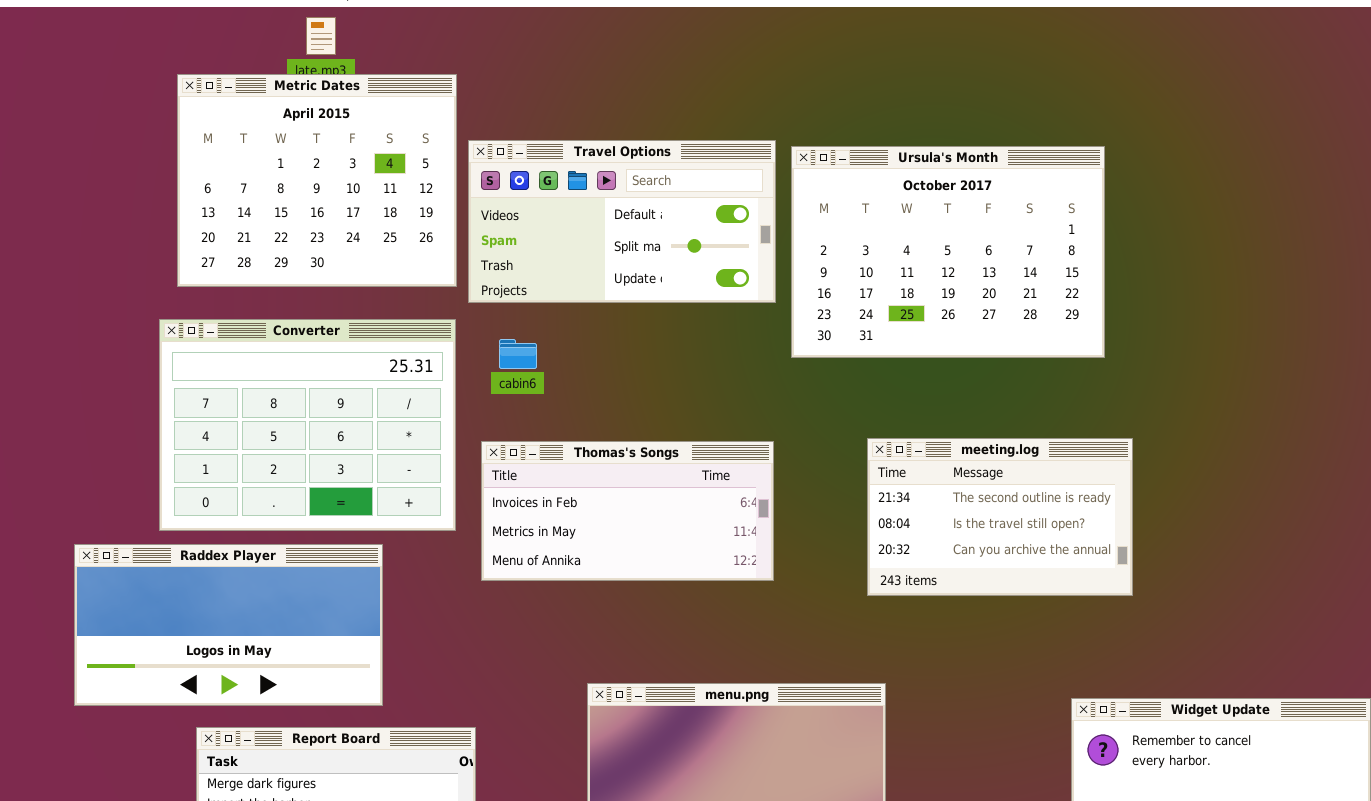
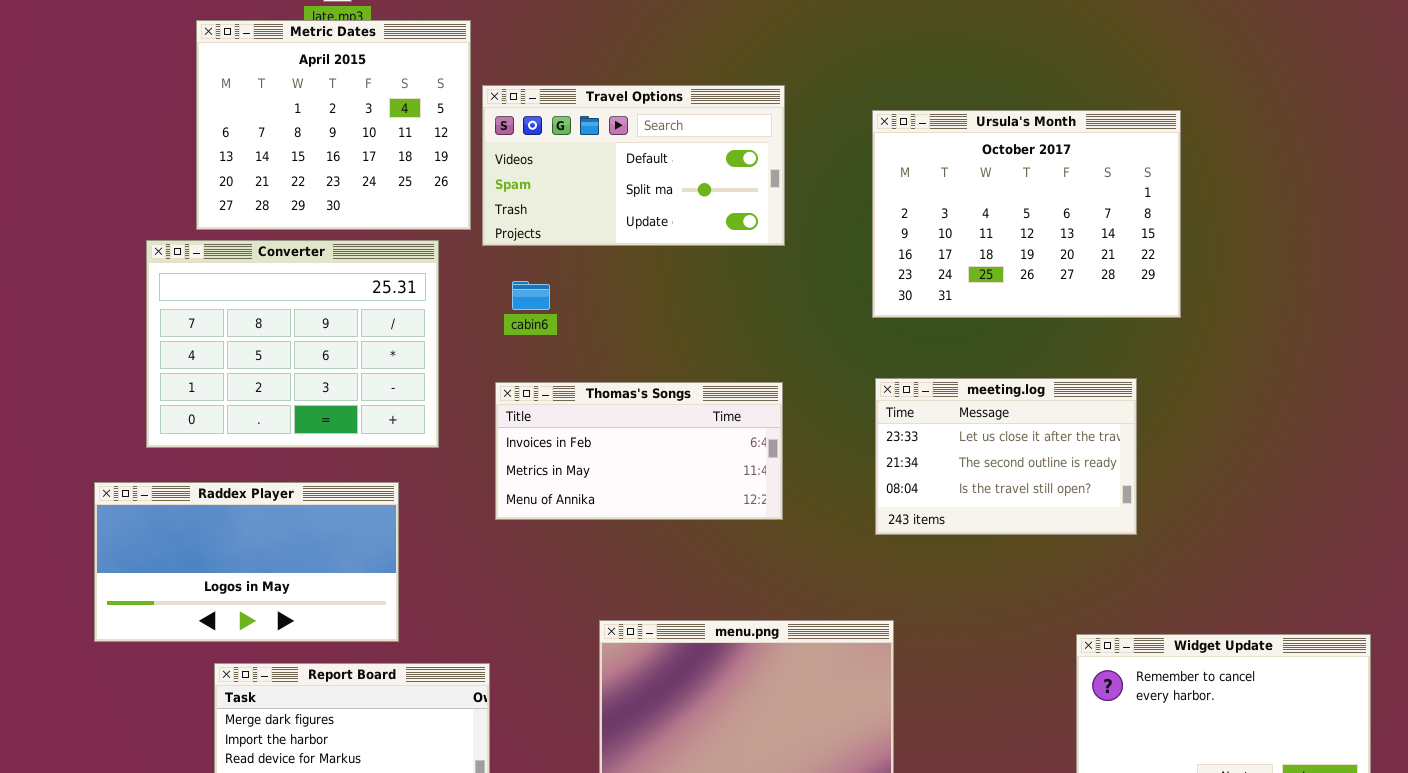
Ursula's Month: [791,146,1105,358] -> [872,110,1181,318], moved
Converter: [159,319,456,531] -> [146,240,439,448], moved
meeting.log: [867,438,1133,596] -> [875,378,1137,535], scrolled up 1 row

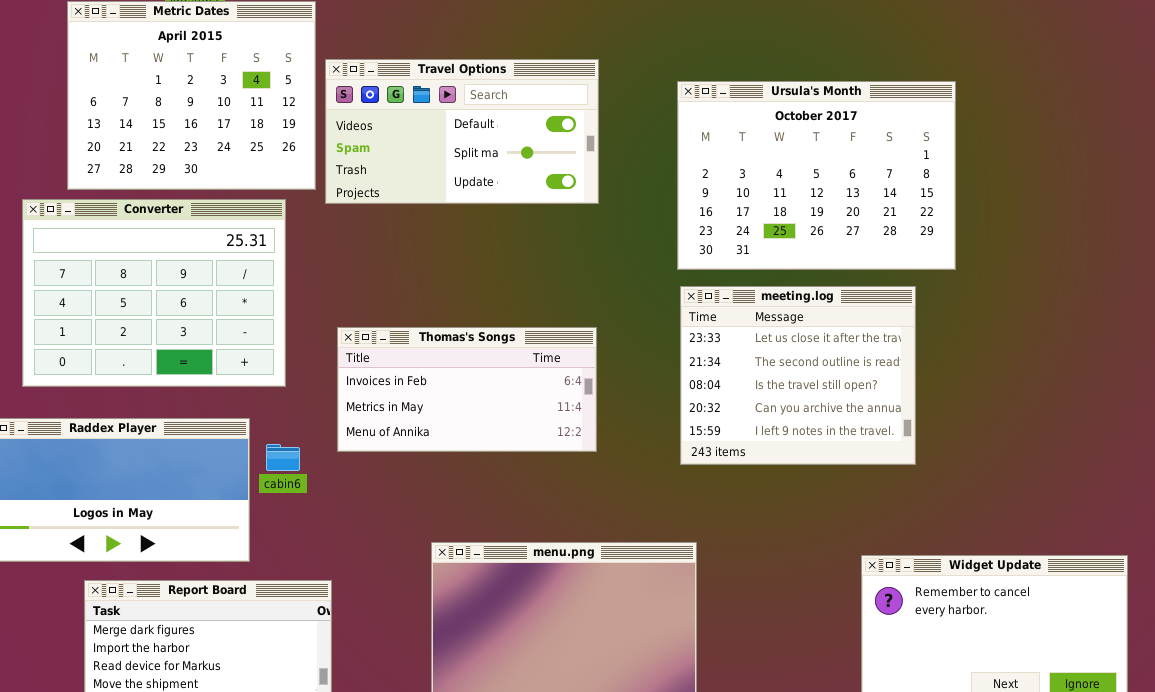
cabin6: [512,281,550,310] -> [266,444,300,471], moved
meeting.log: [875,378,1137,535] -> [680,286,916,465], resized

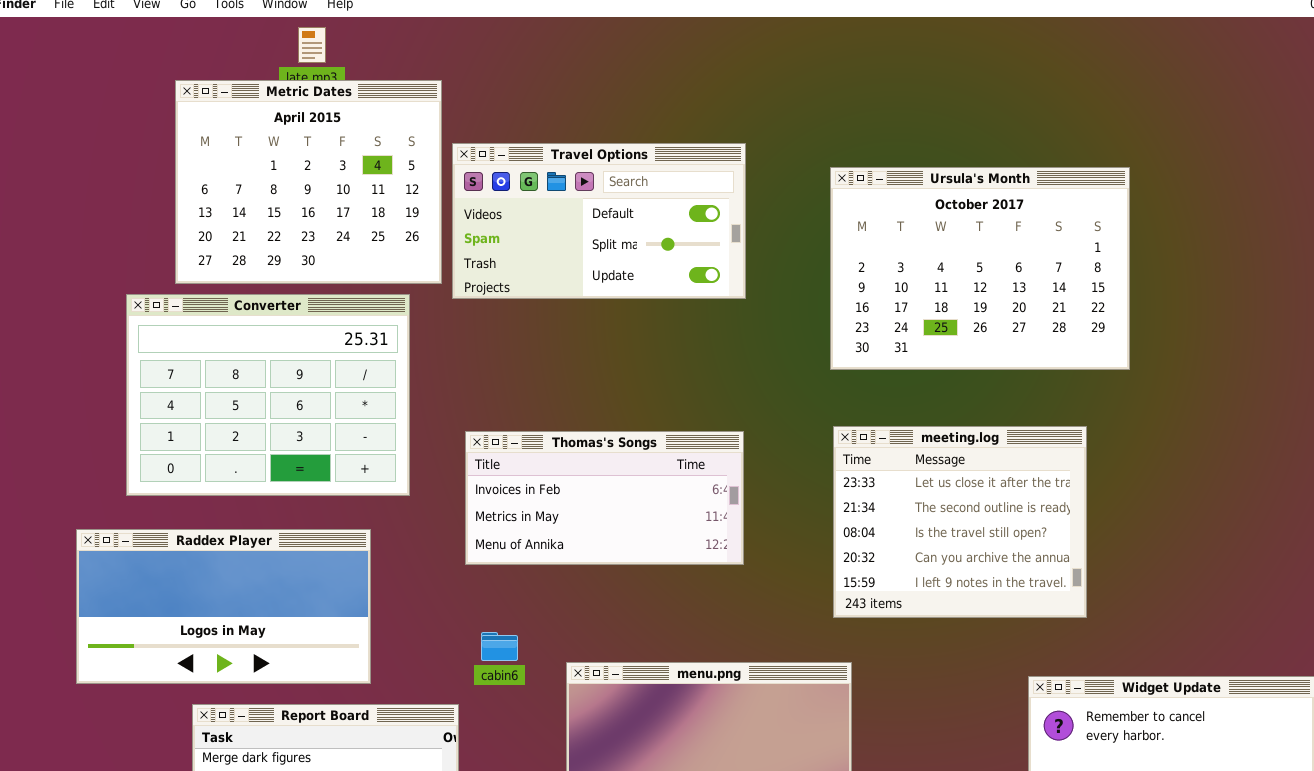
meeting.log: [680,286,916,465] -> [833,426,1087,618], moved
cabin6: [266,444,300,471] -> [481,632,518,661], moved

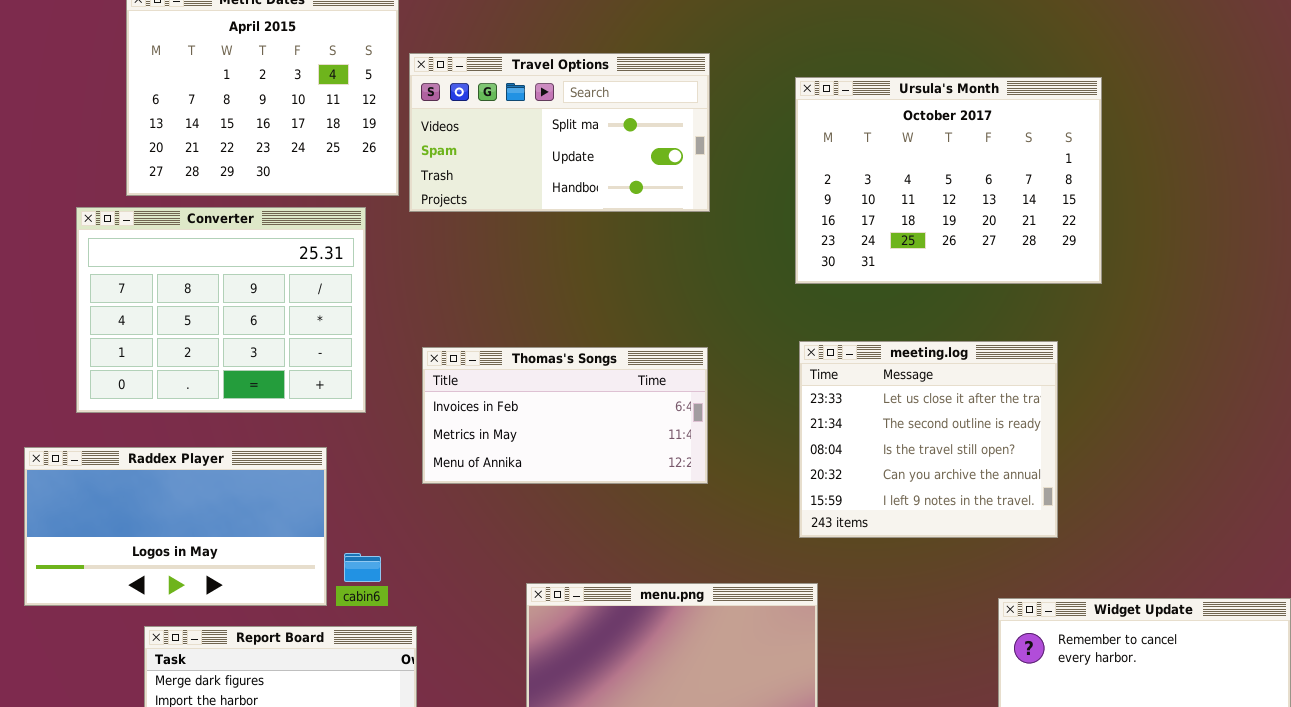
Travel Options: [452,143,746,299] -> [409,53,710,212], scrolled down 1 row
cabin6: [481,632,518,661] -> [344,553,381,582], moved

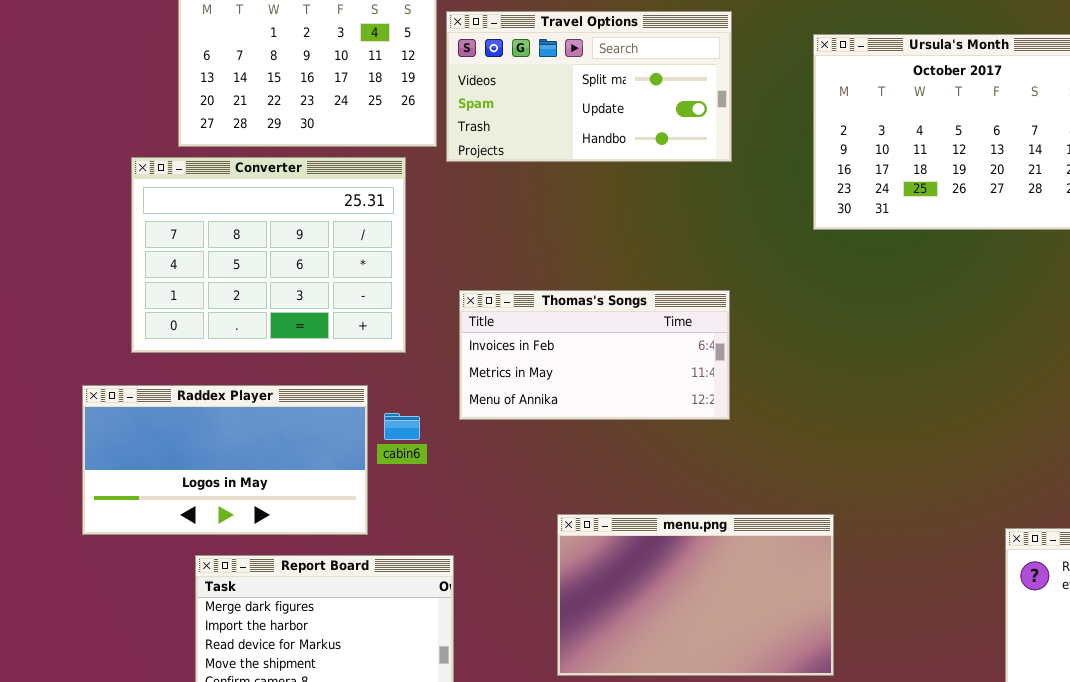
meeting.log: [799,341,1058,538] -> none, closed
cabin6: [344,553,381,582] -> [384,413,420,440], moved

